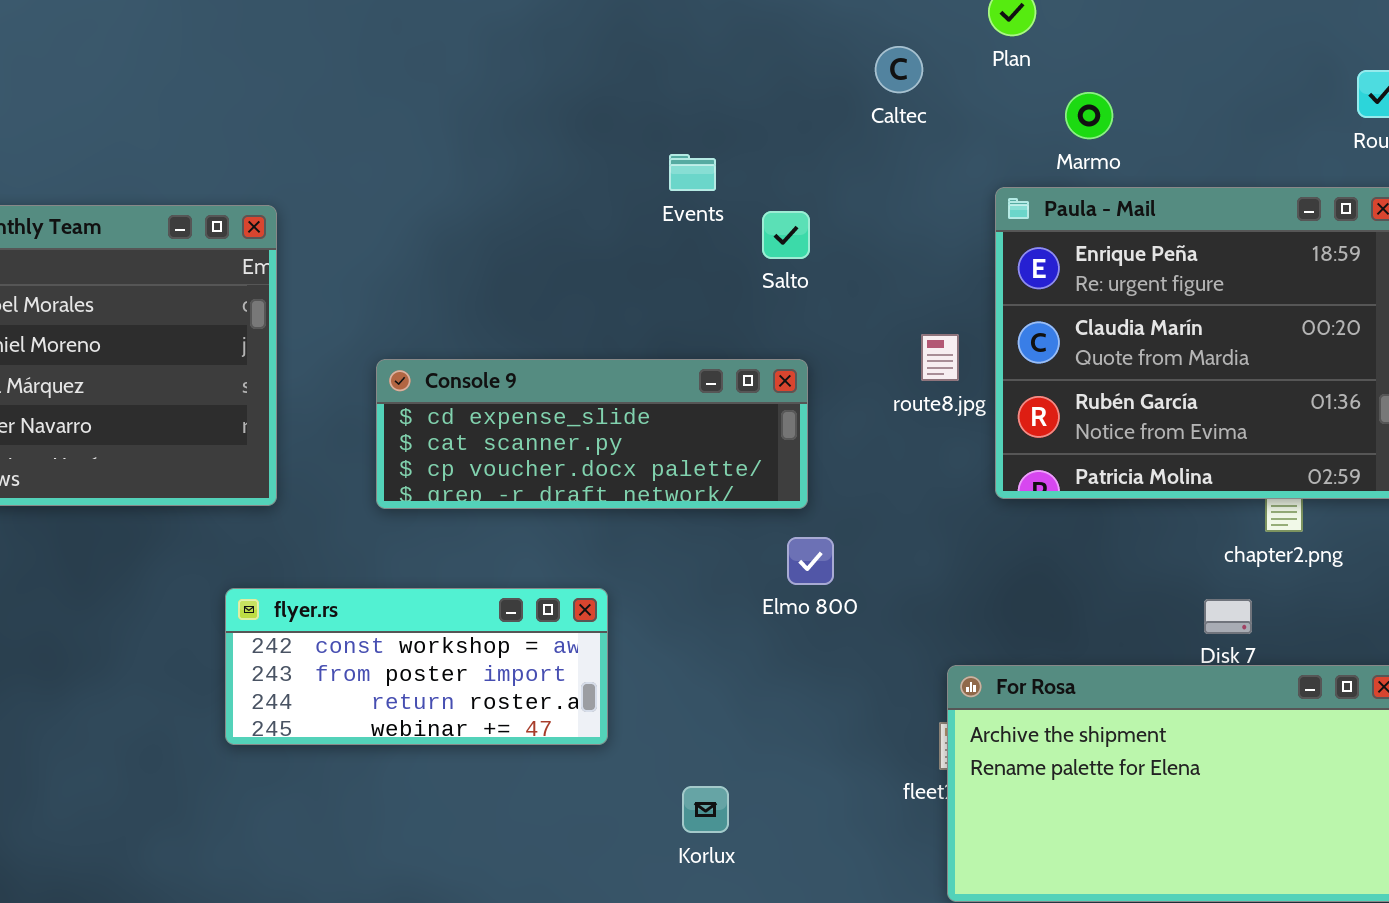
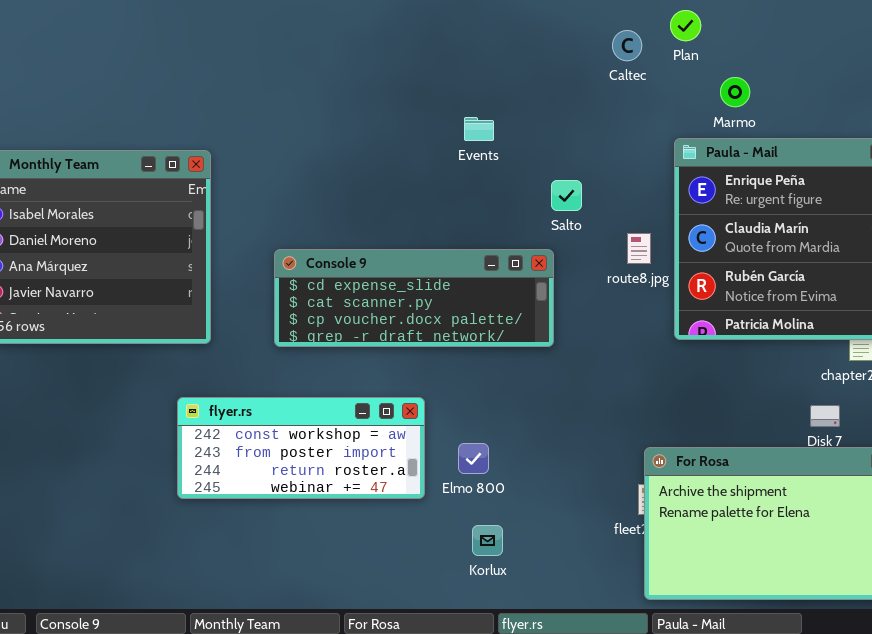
Caltec: [875,46,923,93] -> [612,30,642,61], moved
Salto: [762,211,810,259] -> [551,180,582,211], moved
Elmo 800: [787,537,834,585] -> [458,443,489,474], moved

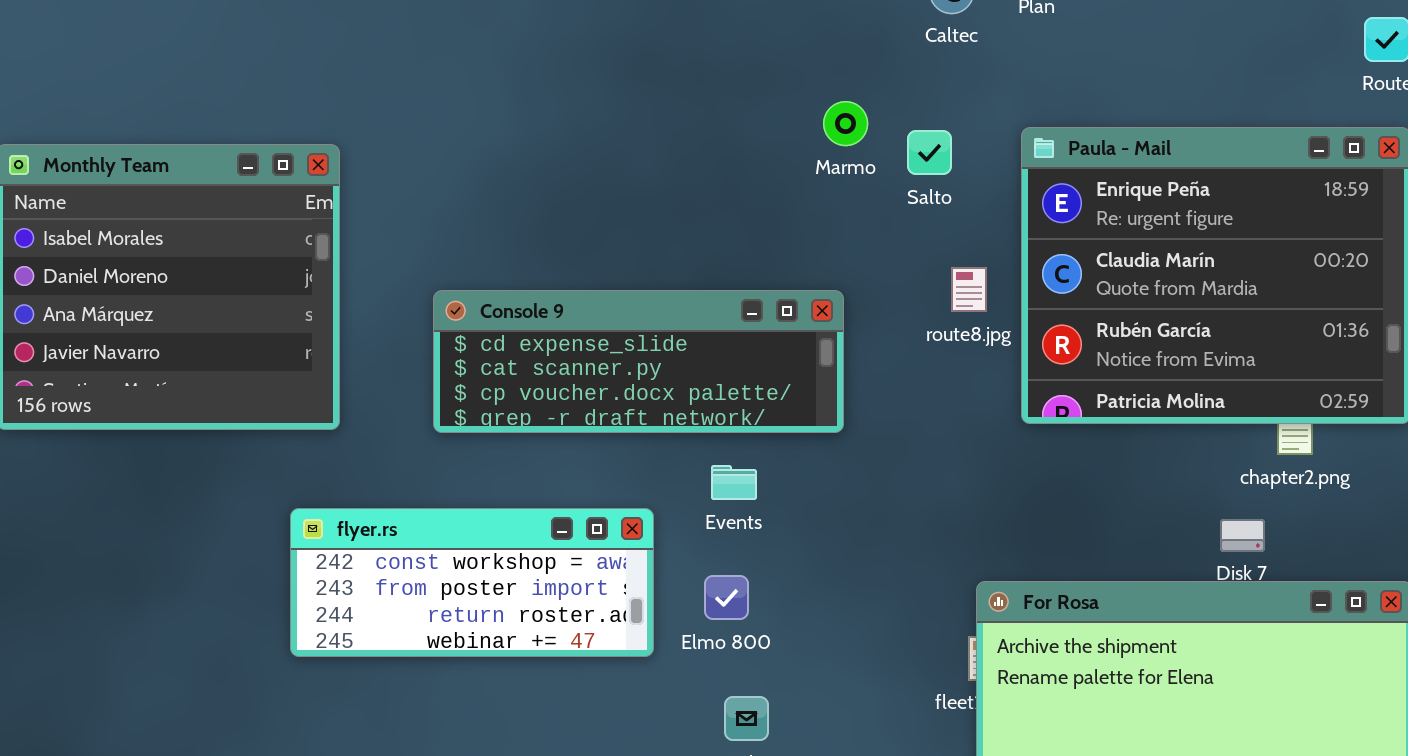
Marmo: [720,77,750,107] -> [823,101,868,146], moved
Events: [464,117,494,141] -> [711,465,757,500], moved
Salto: [551,180,582,211] -> [907,130,952,175], moved

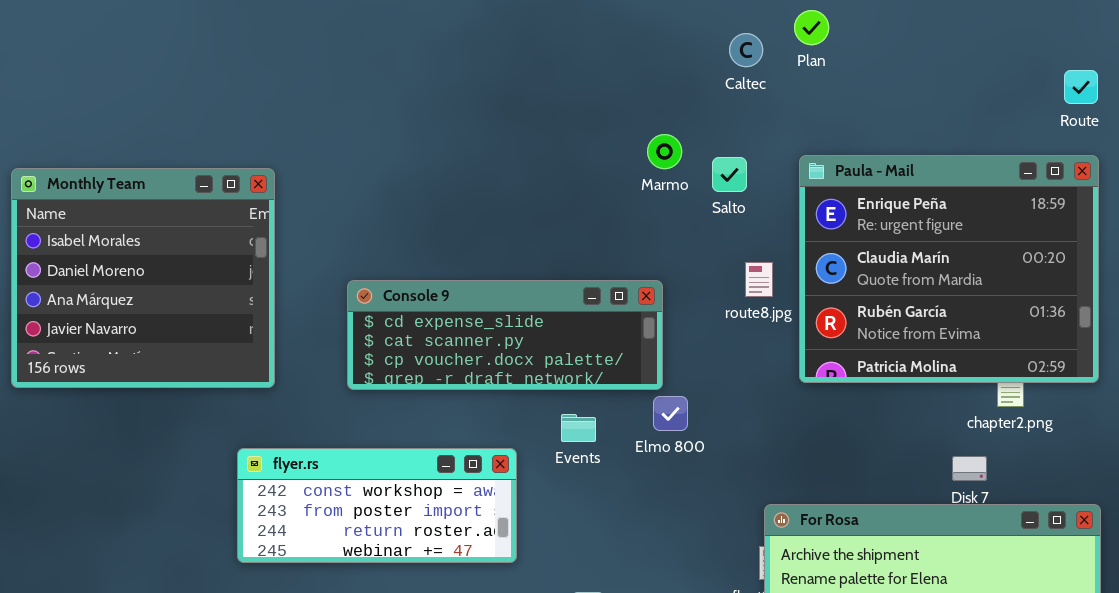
Elmo 800: [704,575,749,620] -> [653,396,688,431], moved

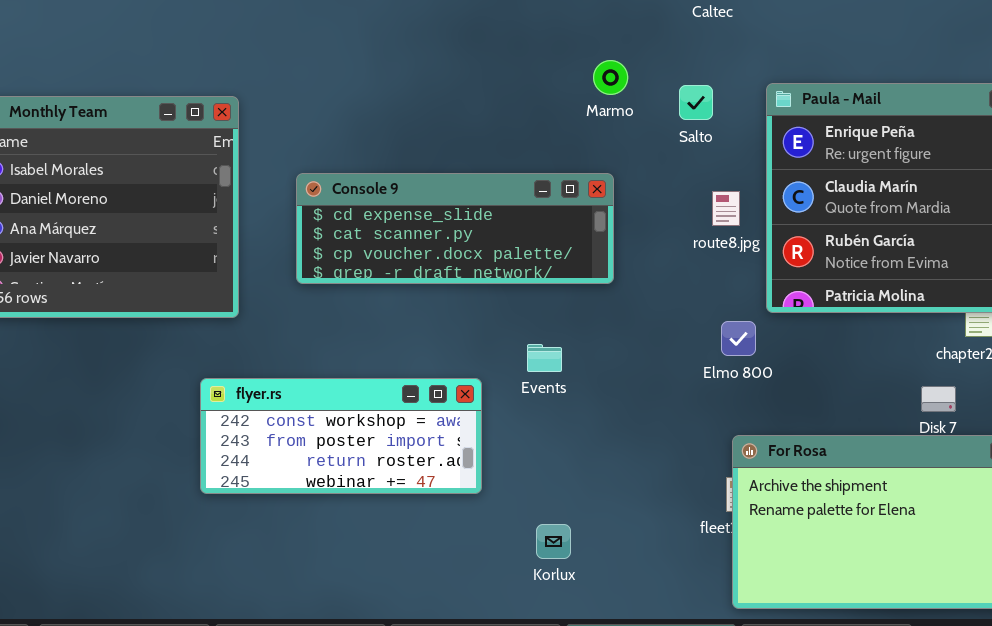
Marmo: [647,134,682,169] -> [593,60,628,95], moved
Console 9: [347,280,663,390] -> [296,173,614,284], moved
Elmo 800: [653,396,688,431] -> [721,321,756,356], moved

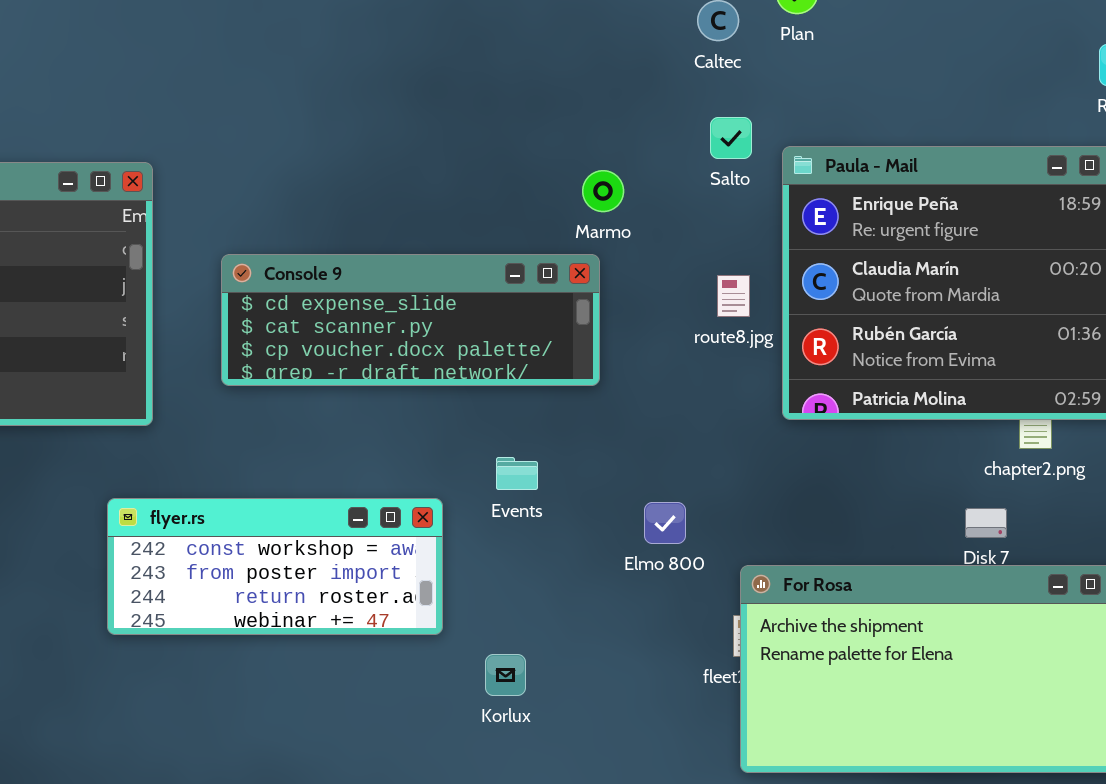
Marmo: [593,60,628,95] -> [582,170,624,212], moved
Salto: [679,85,713,120] -> [710,117,752,159], moved
Elmo 800: [721,321,756,356] -> [644,502,686,544], moved
Korlux: [536,524,571,559] -> [485,654,526,696], moved

